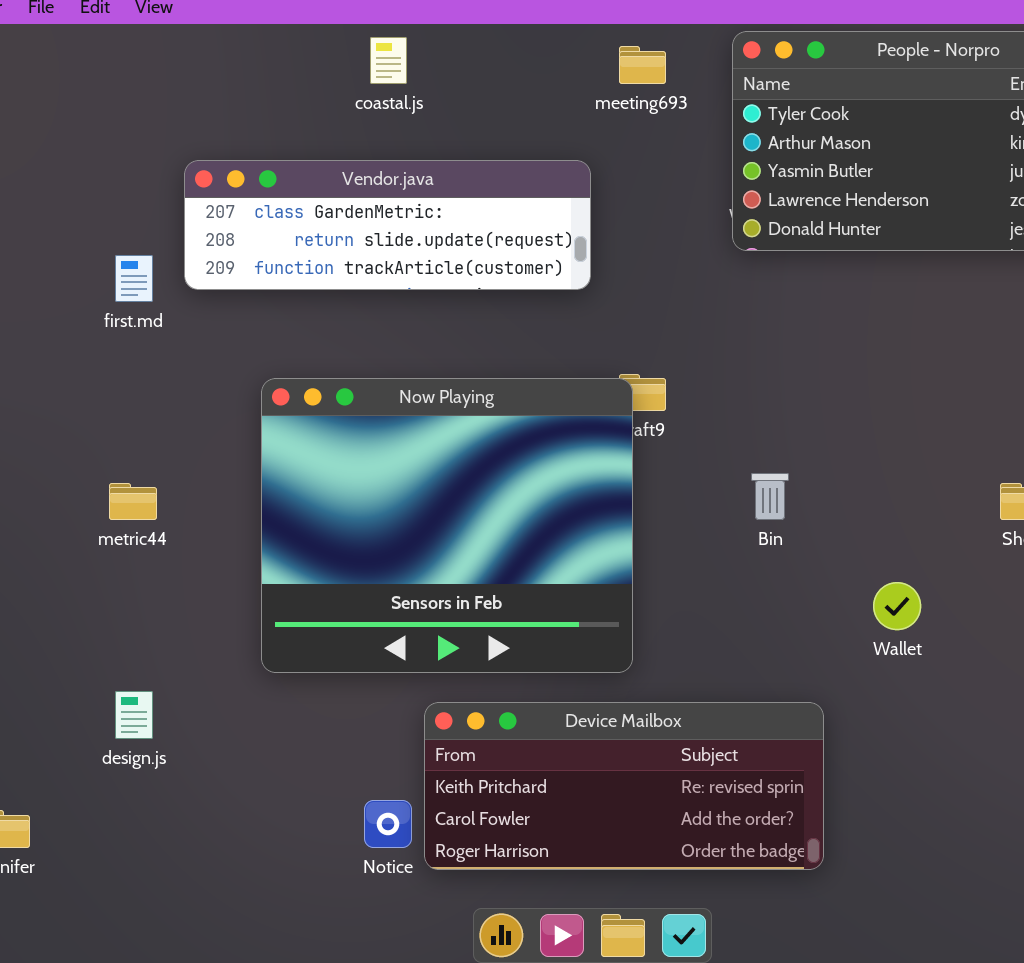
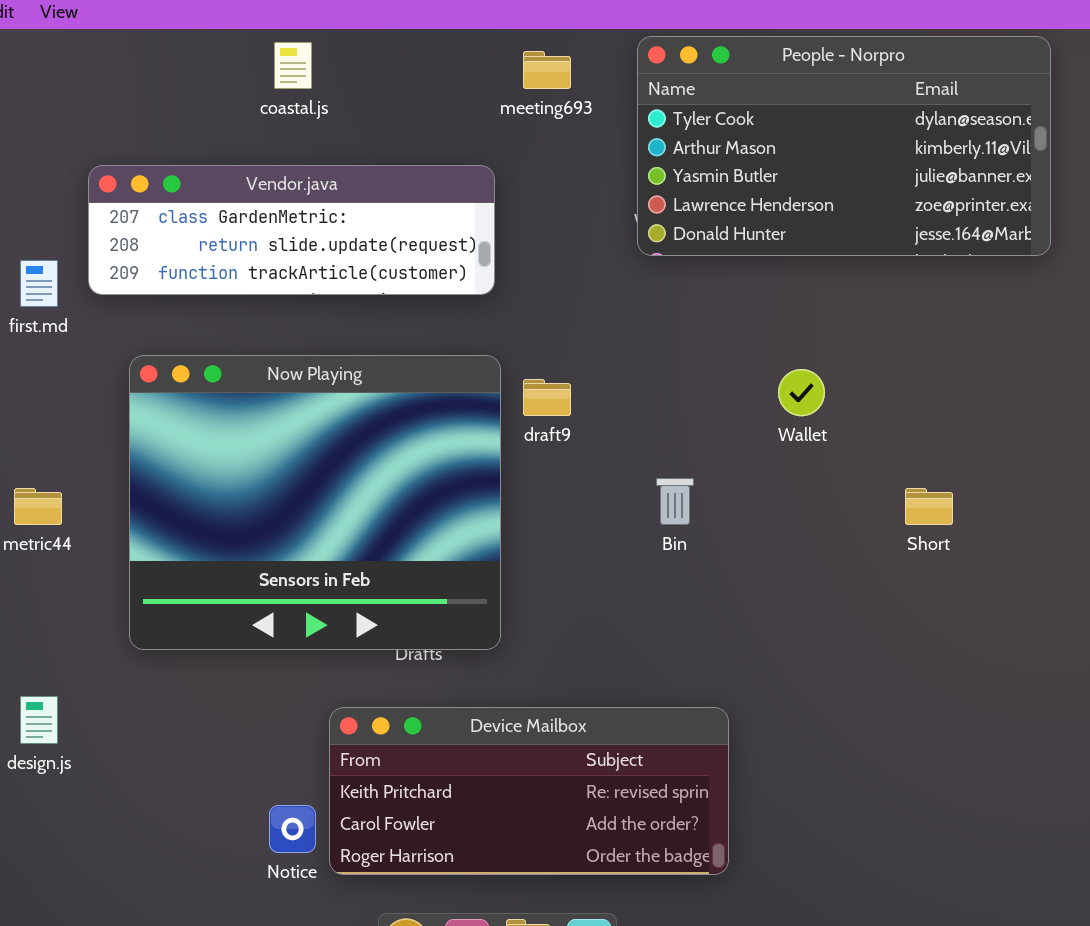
Now Playing: [261,378,633,673] -> [129,355,501,650], moved
Wallet: [873,582,921,630] -> [778,369,825,416], moved

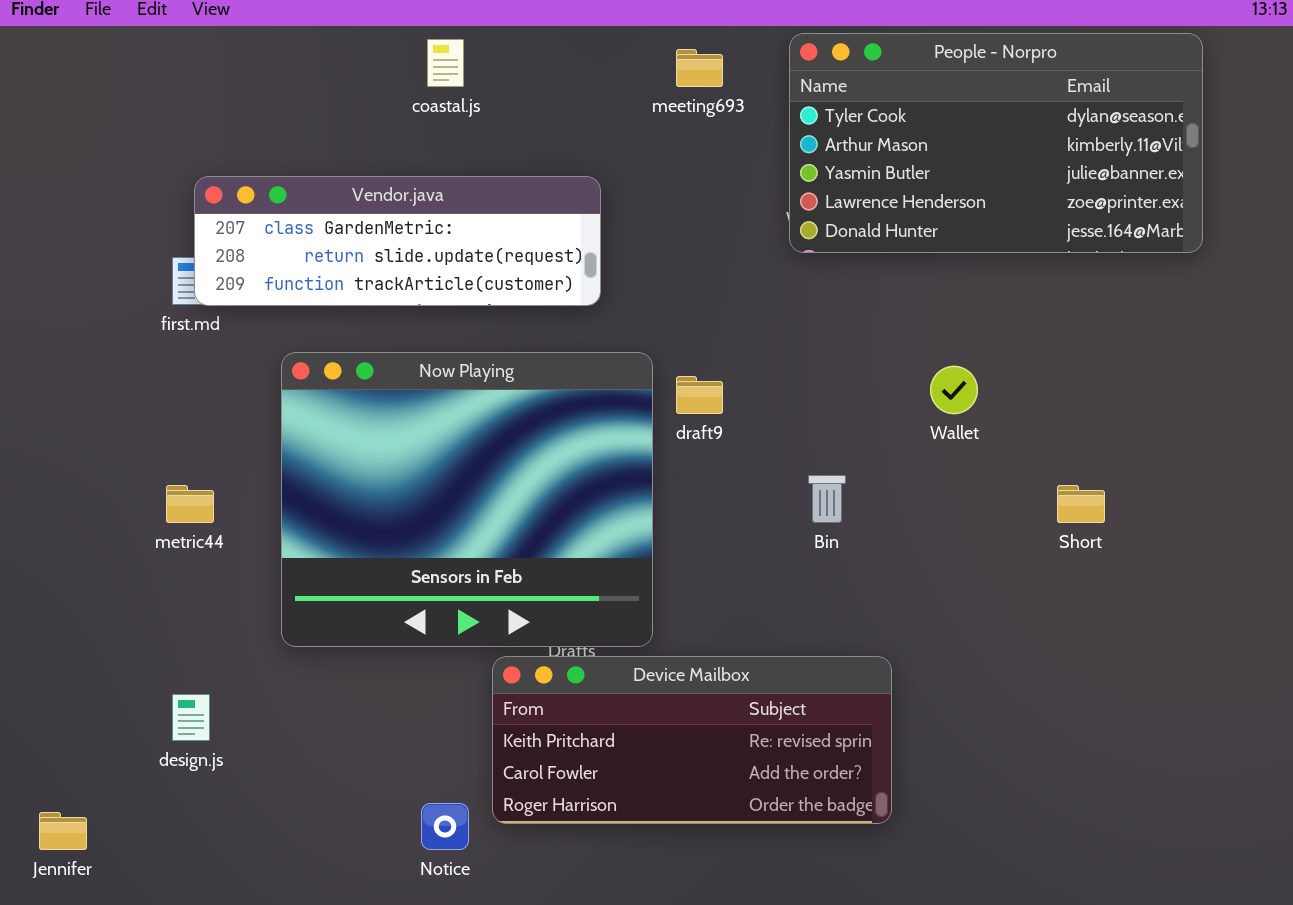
Vendor.java: [88,165,495,295] -> [194,176,601,306], moved
Device Mailbox: [329,707,729,875] -> [492,656,892,824], moved

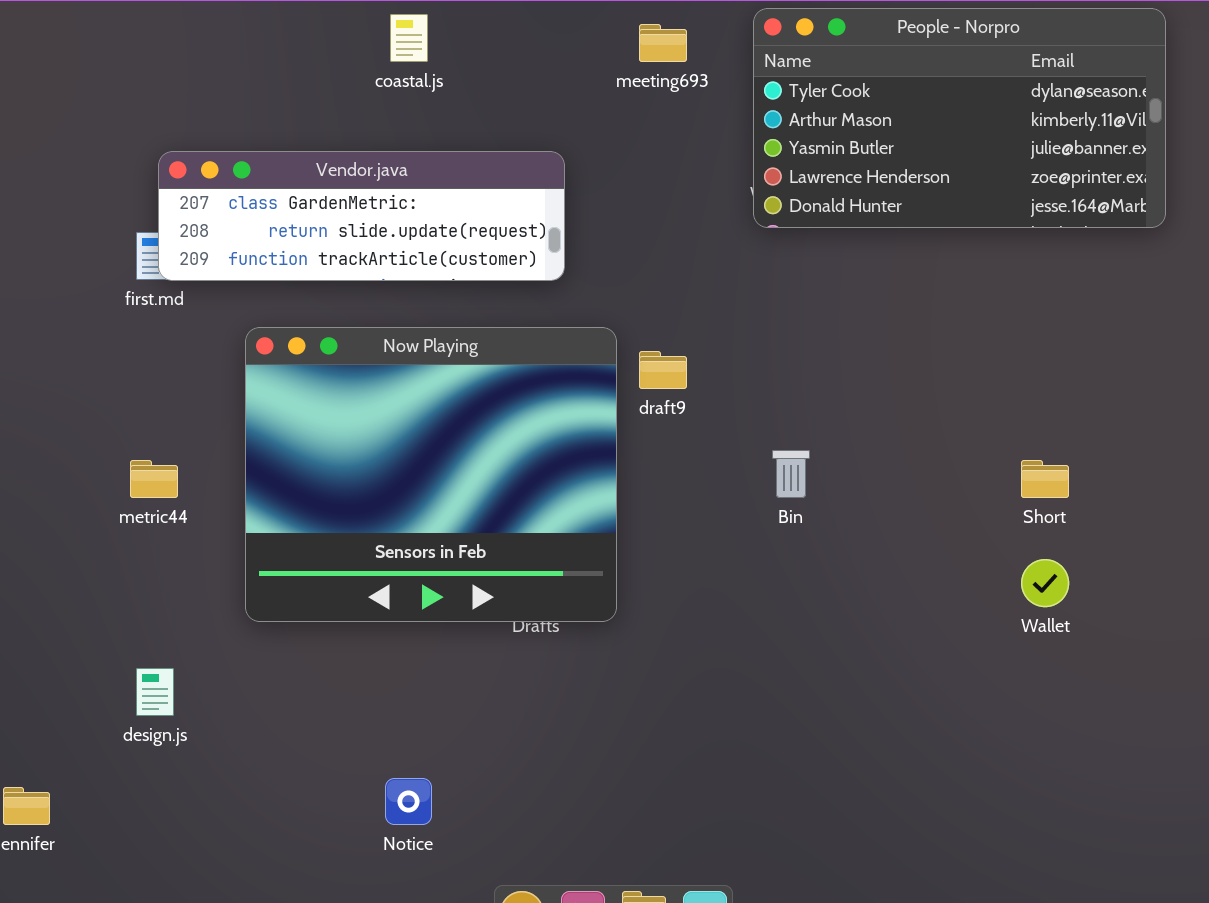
Wallet: [930,366,978,414] -> [1021,559,1069,607], moved
Device Mailbox: [492,656,892,824] -> none, closed

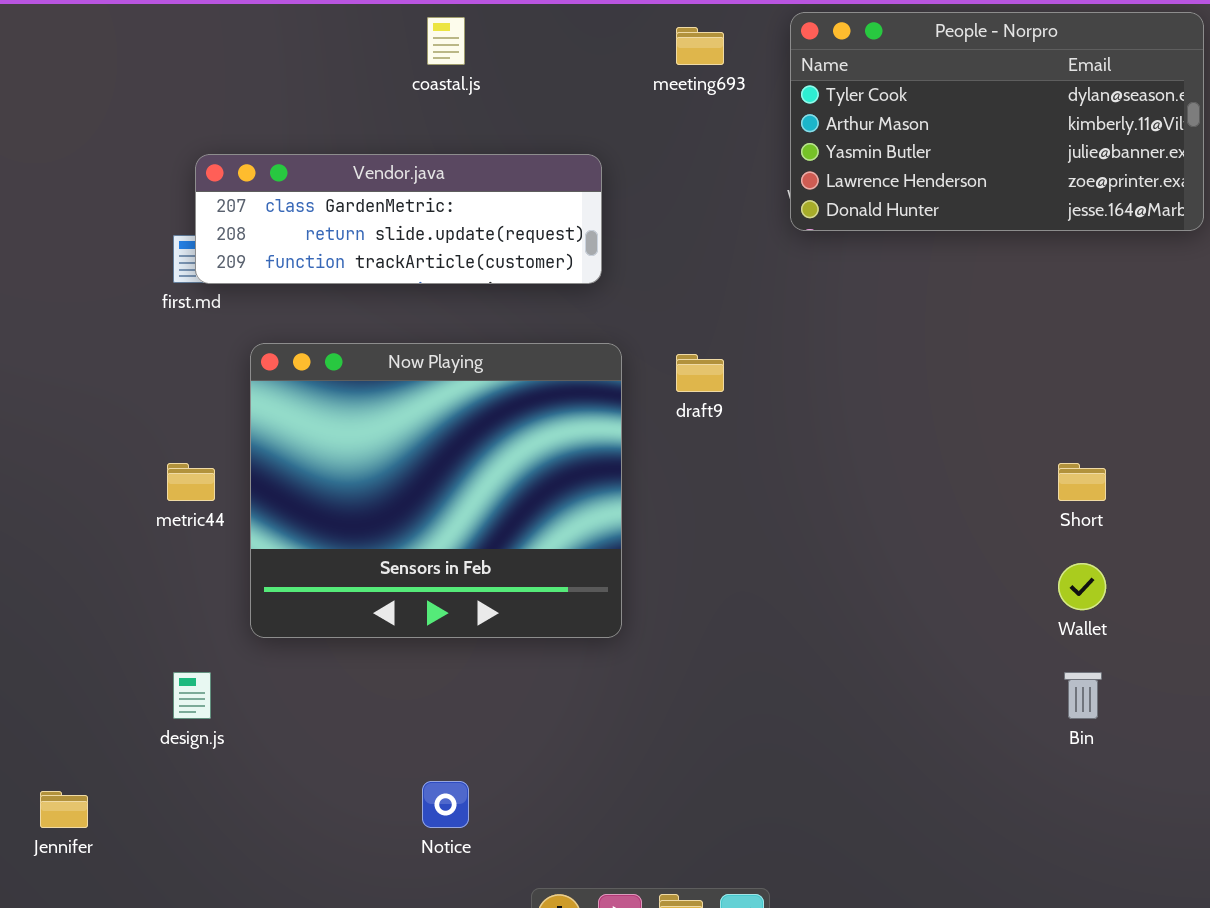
Now Playing: [245,327,617,622] -> [250,343,622,638], moved
Bin: [772,450,810,498] -> [1064,672,1102,719], moved

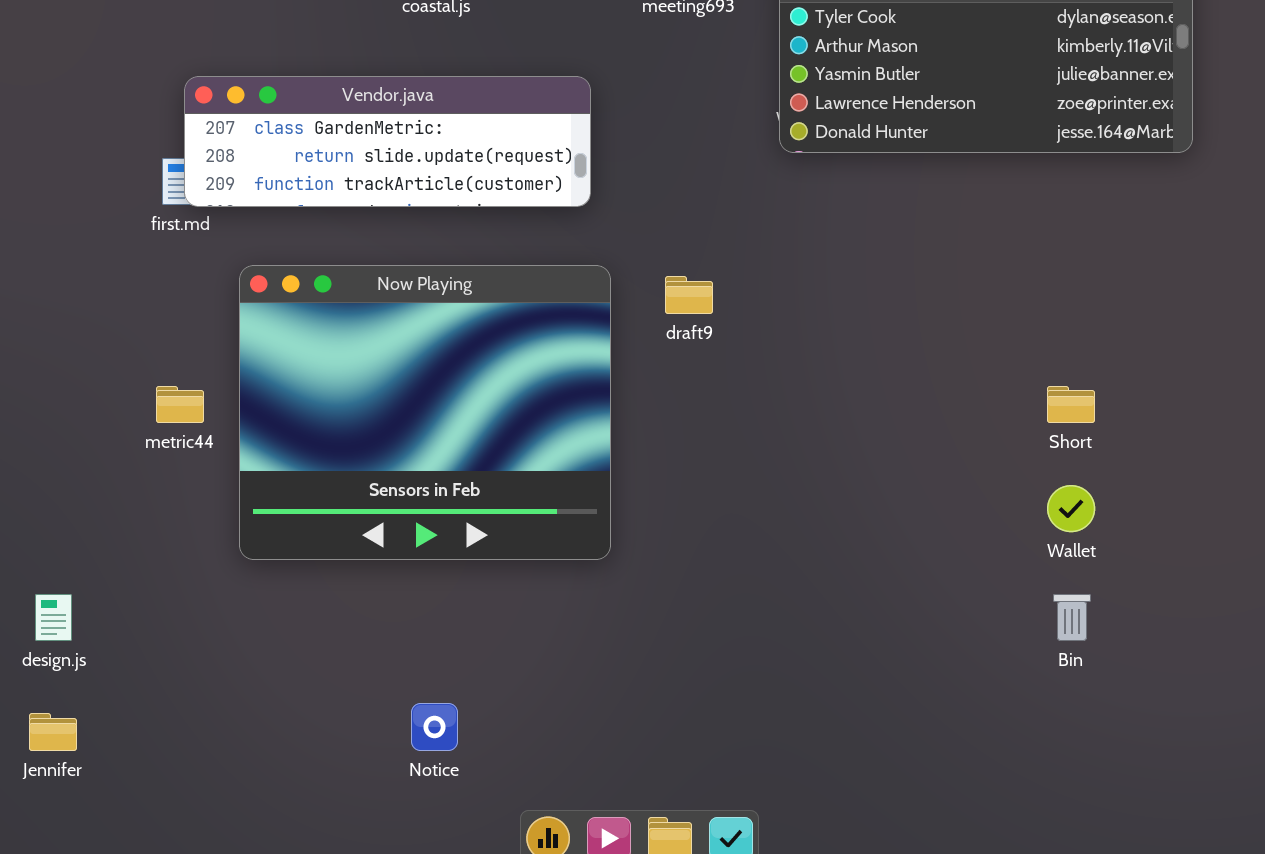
design.js: [173,672,211,719] -> [35,594,72,641], moved

